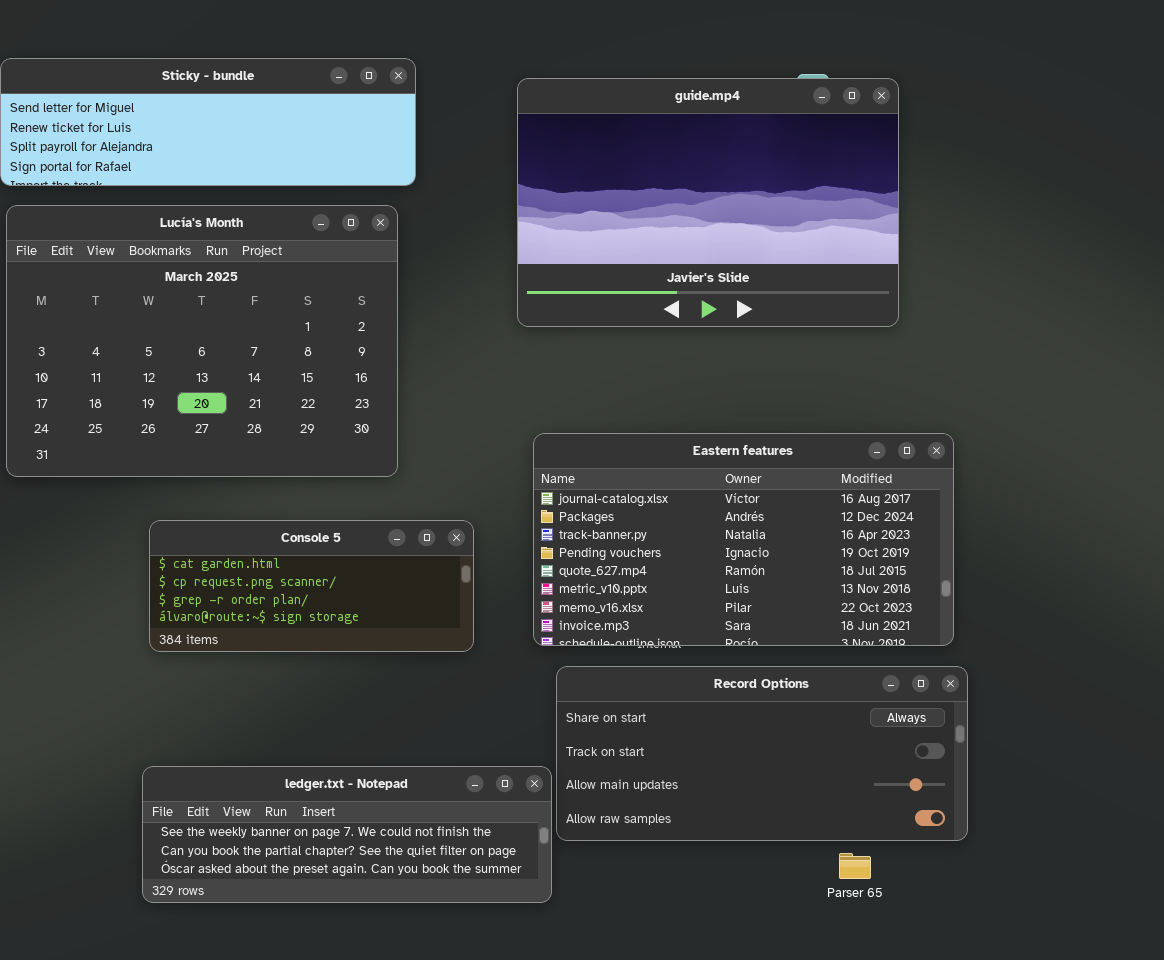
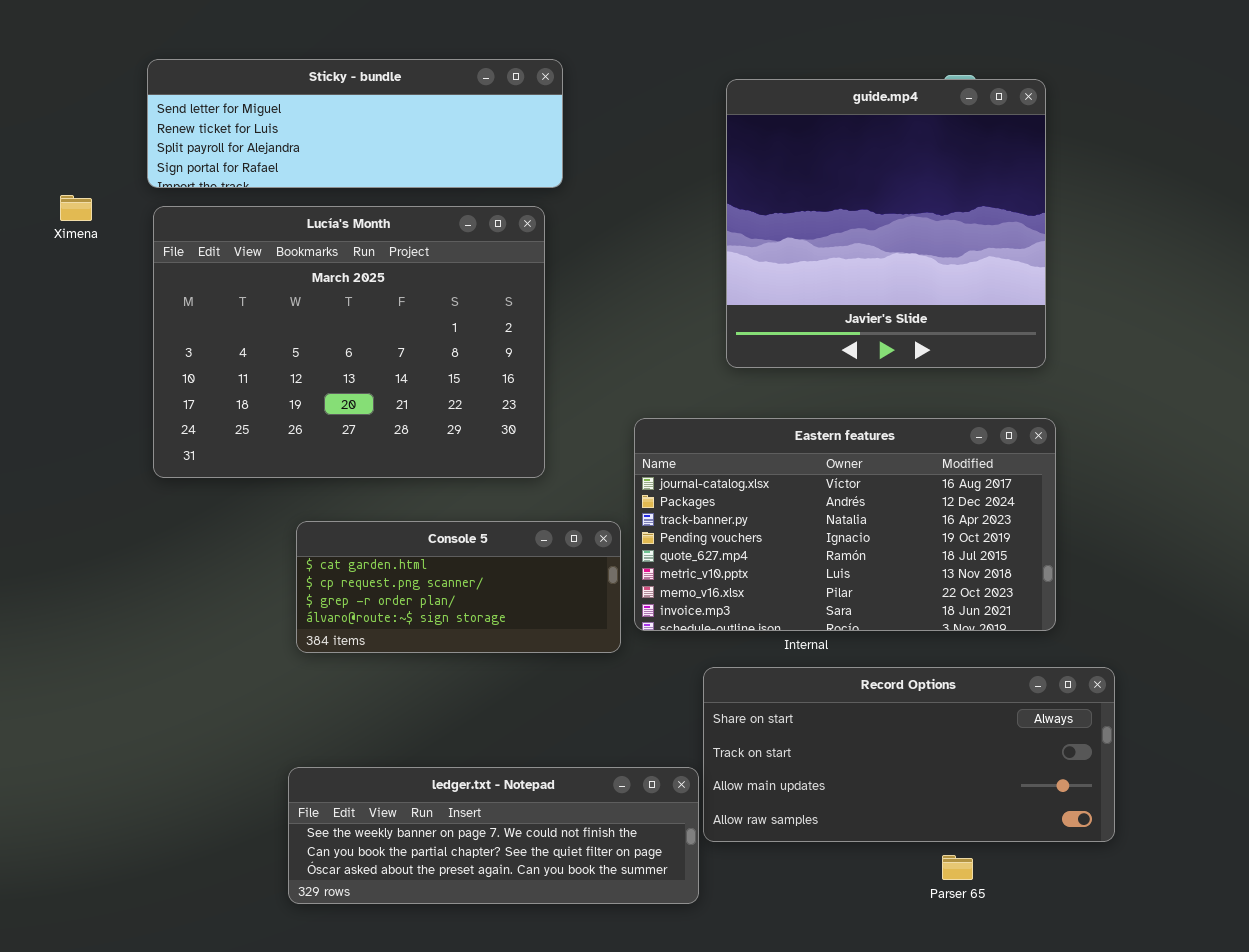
guide.mp4: [517,78,899,327] -> [726,79,1046,368], resized
Eastern features: [533,433,954,646] -> [634,418,1056,631], moved
Parser 65: [839,853,871,879] -> [942,855,973,880], moved

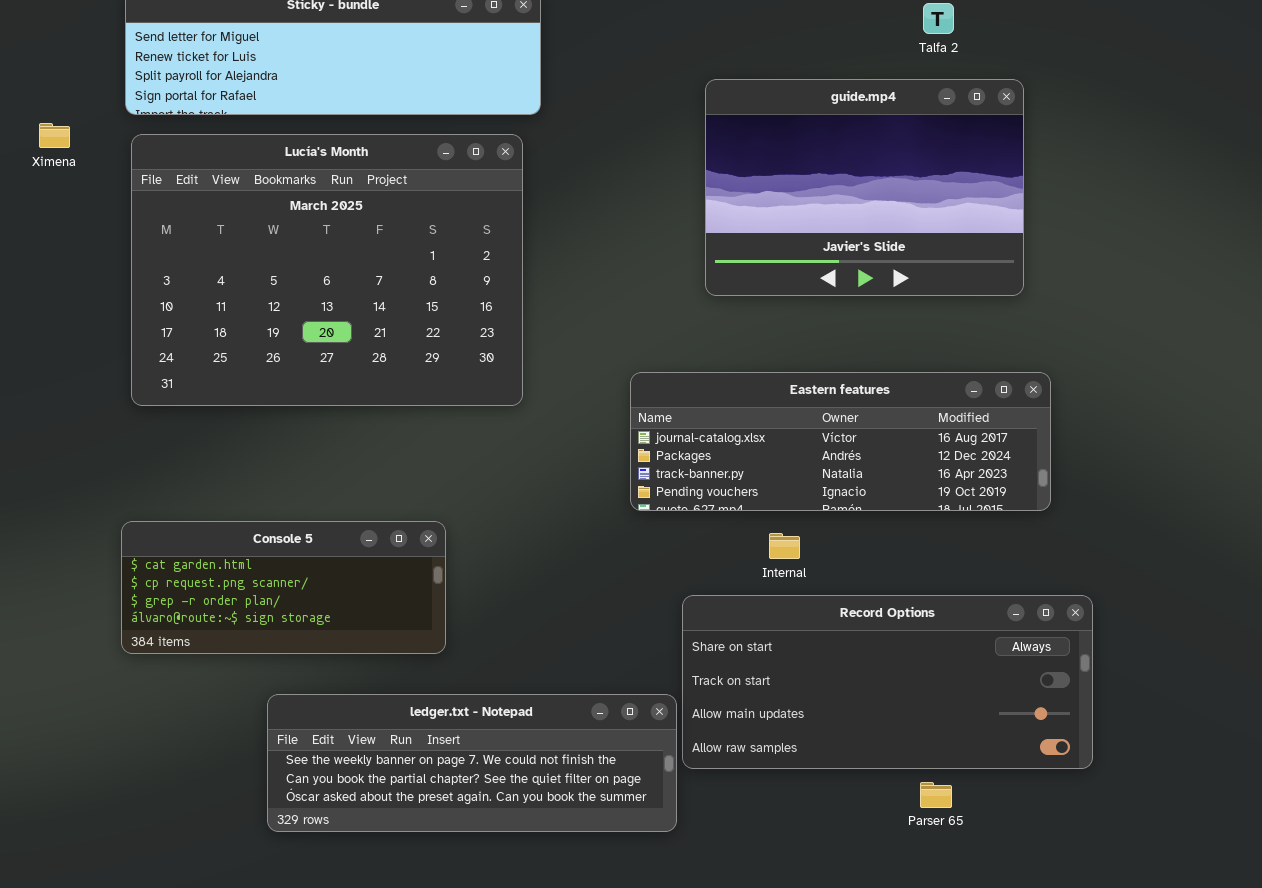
guide.mp4: [726,79,1046,368] -> [705,79,1024,296], resized
Eastern features: [634,418,1056,631] -> [630,372,1051,511], moved, resized
Console 5: [296,521,621,653] -> [121,521,446,654], moved

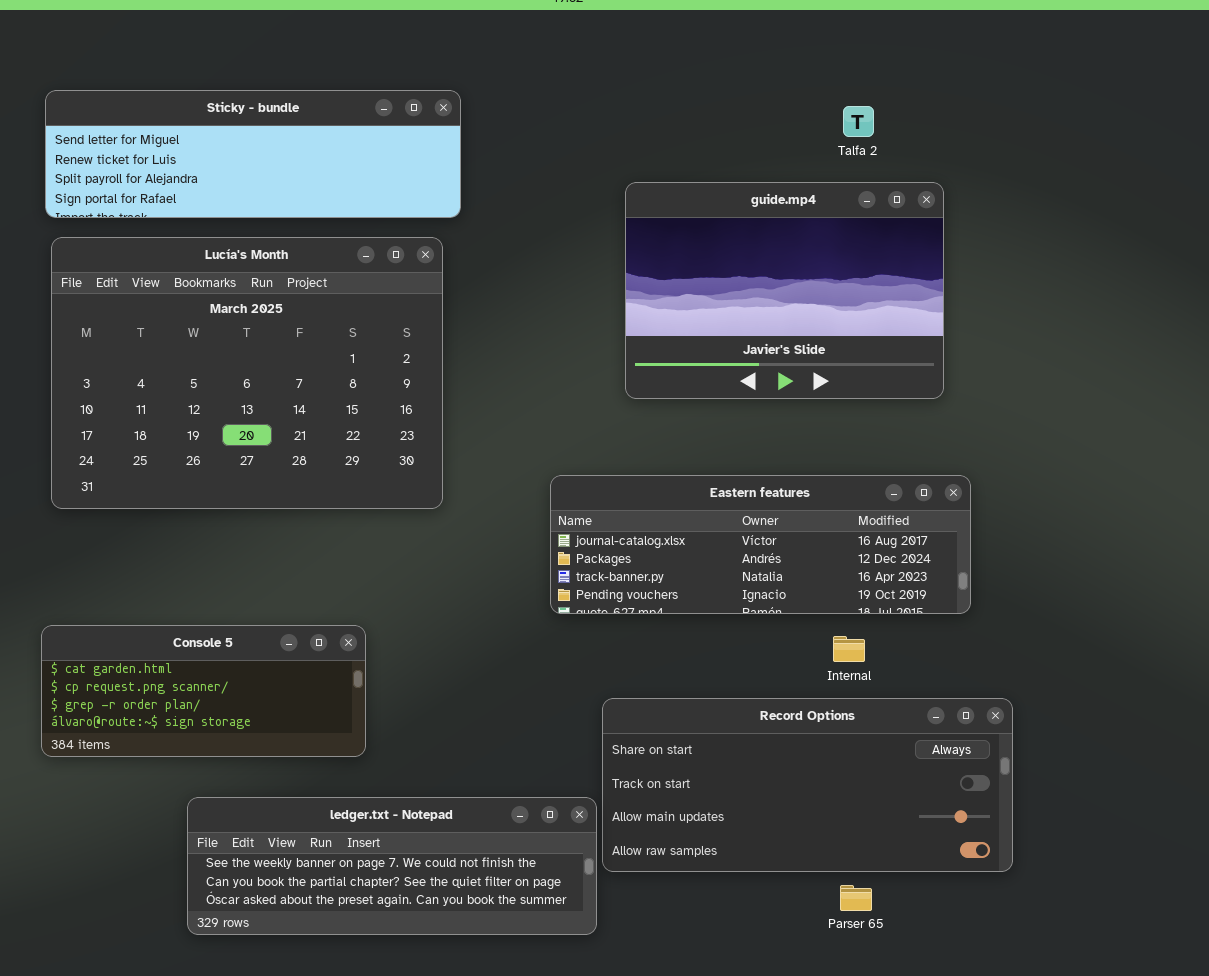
Internal: [769,533,800,559] -> [833,636,865,662], moved

